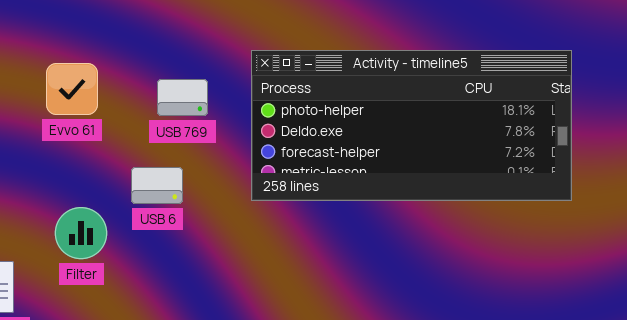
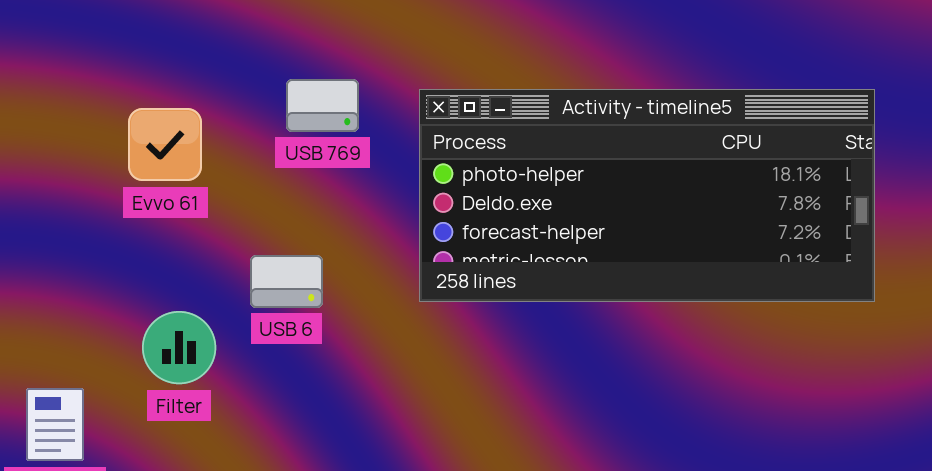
USB 769: [157,79,208,116] -> [286,79,359,132], moved

